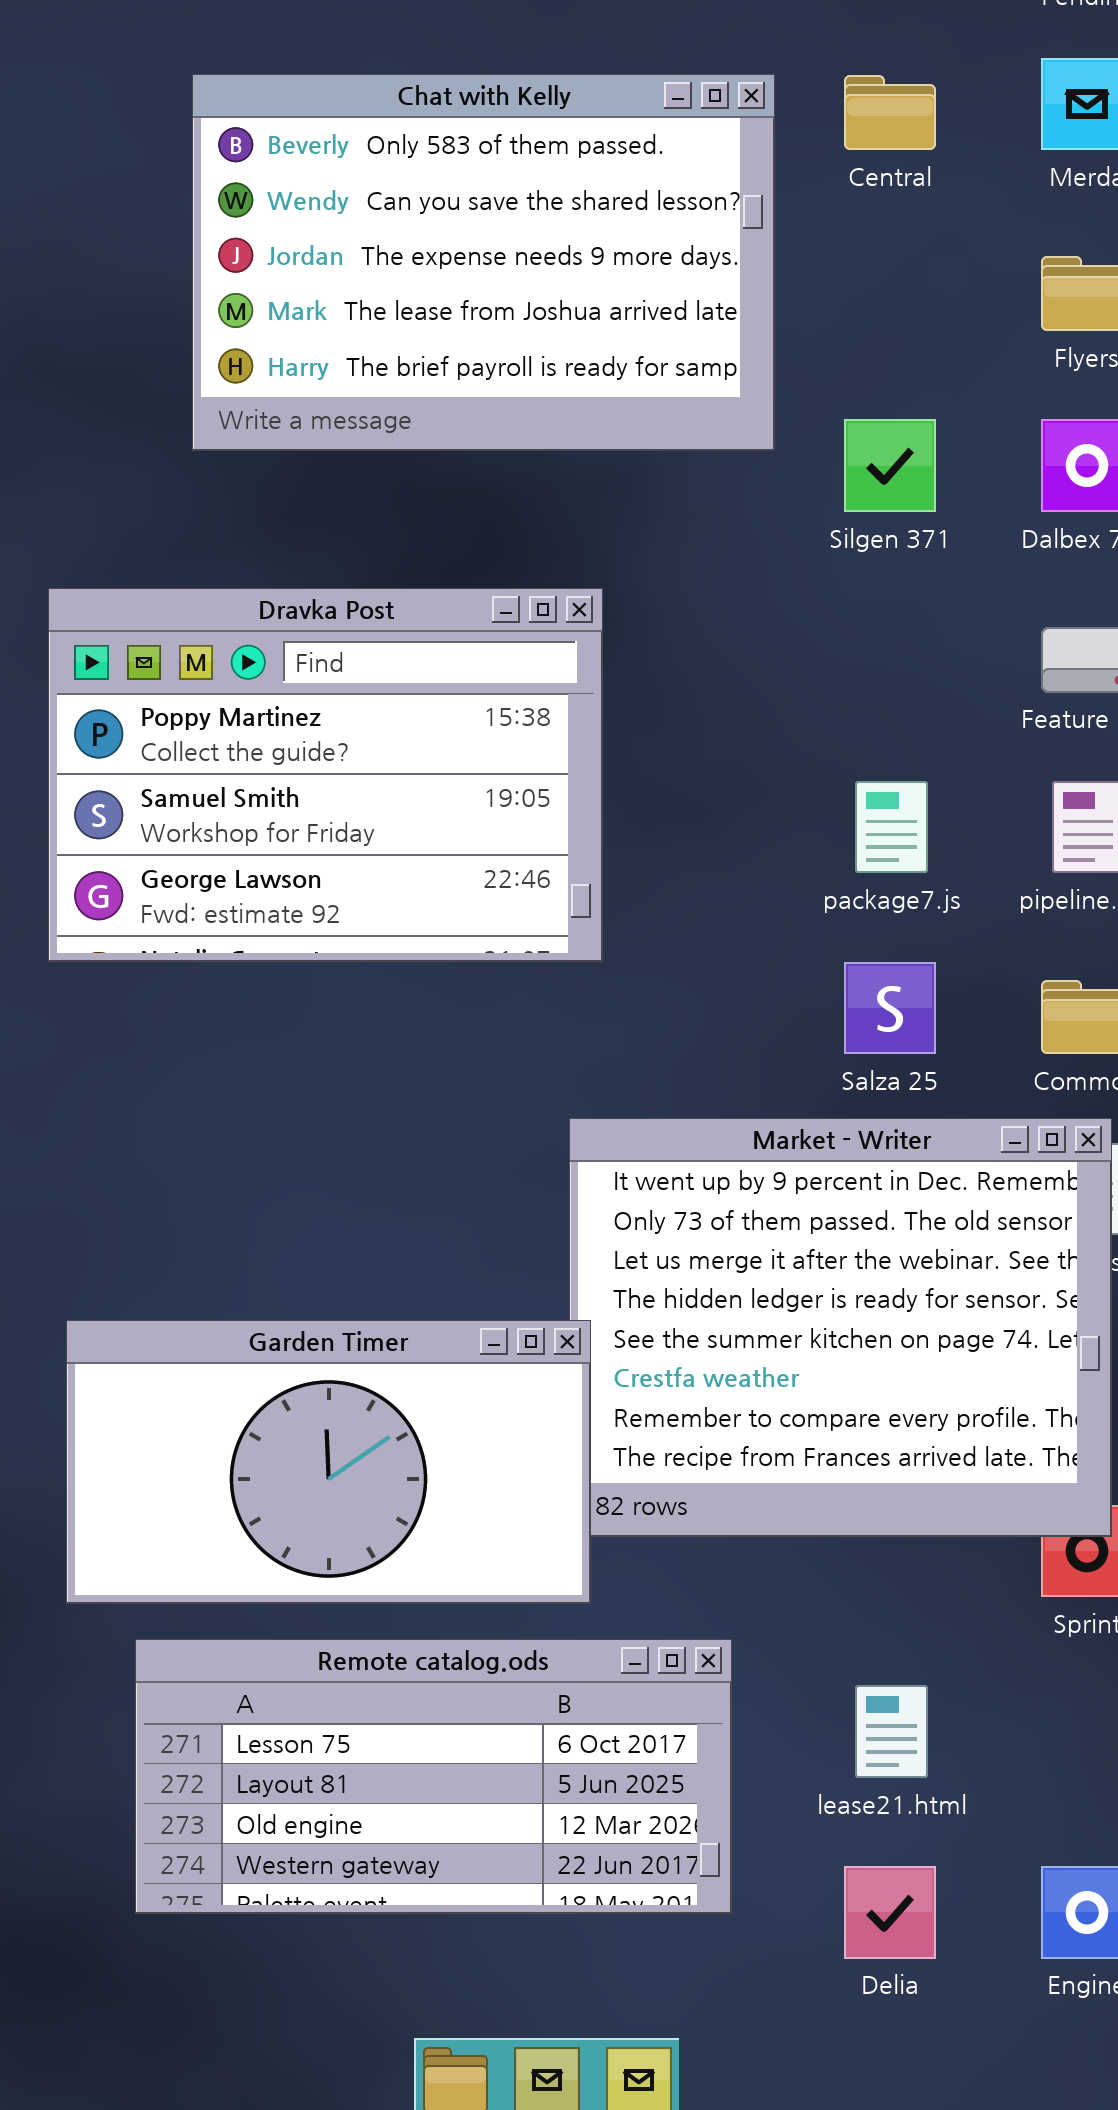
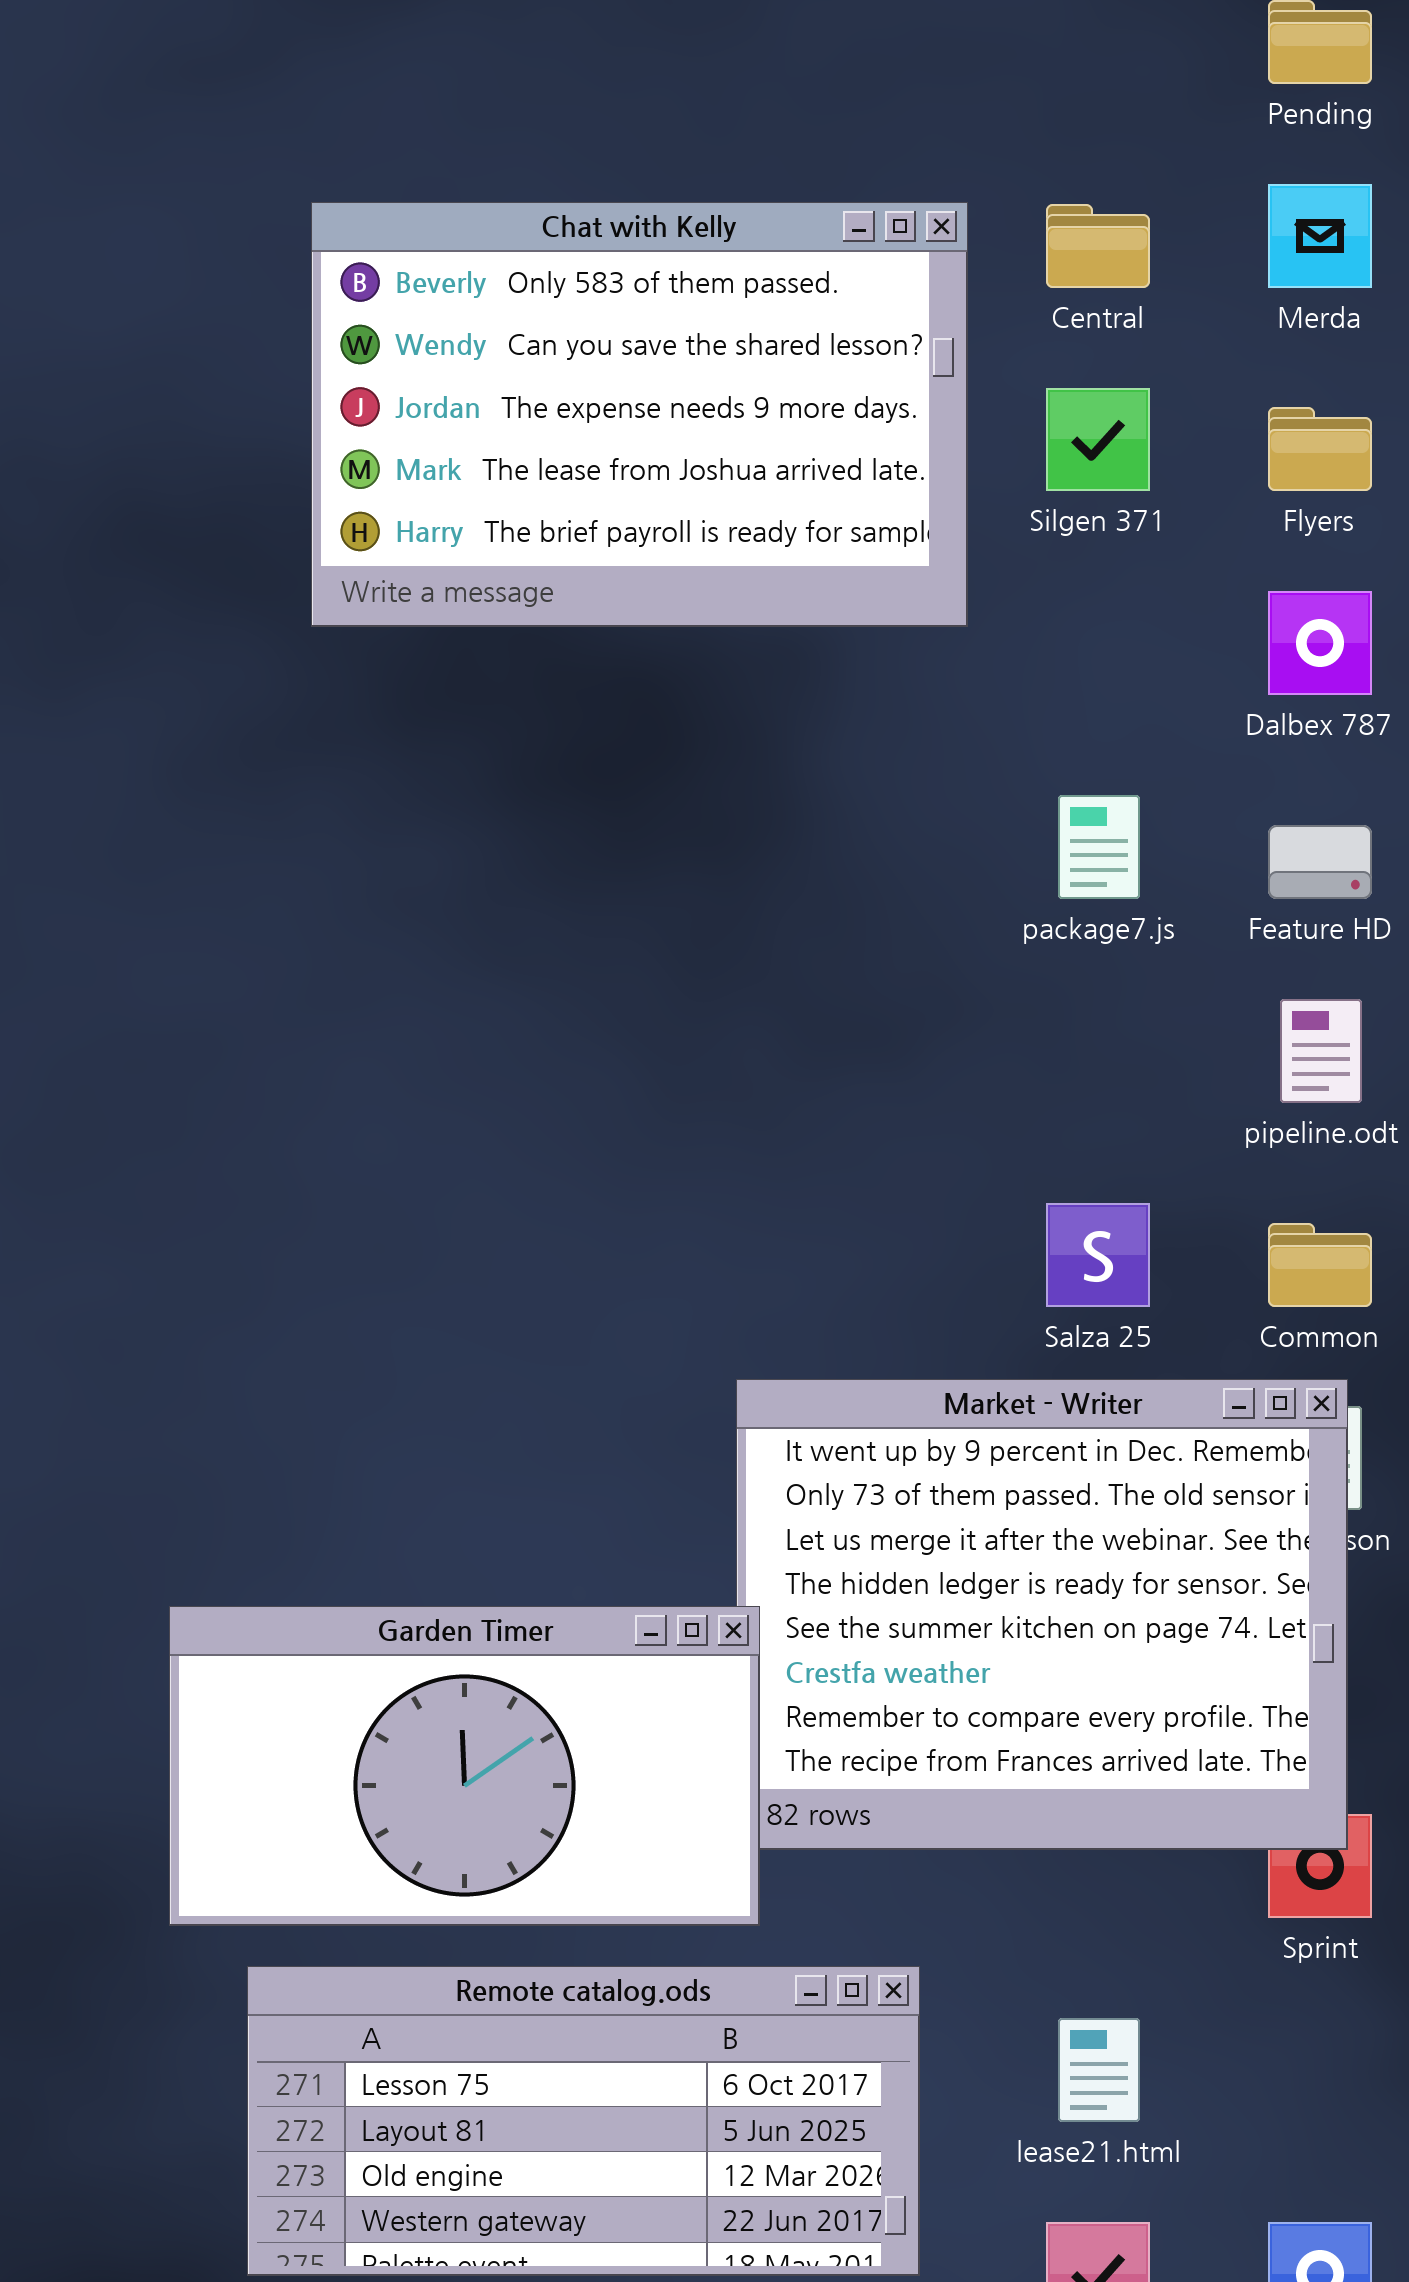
Silgen 371: [844,419,936,512] -> [1046,388,1150,491], moved
Dravka Post: [48,588,603,962] -> none, closed
package7.js: [855,781,928,873] -> [1058,795,1140,899], moved

